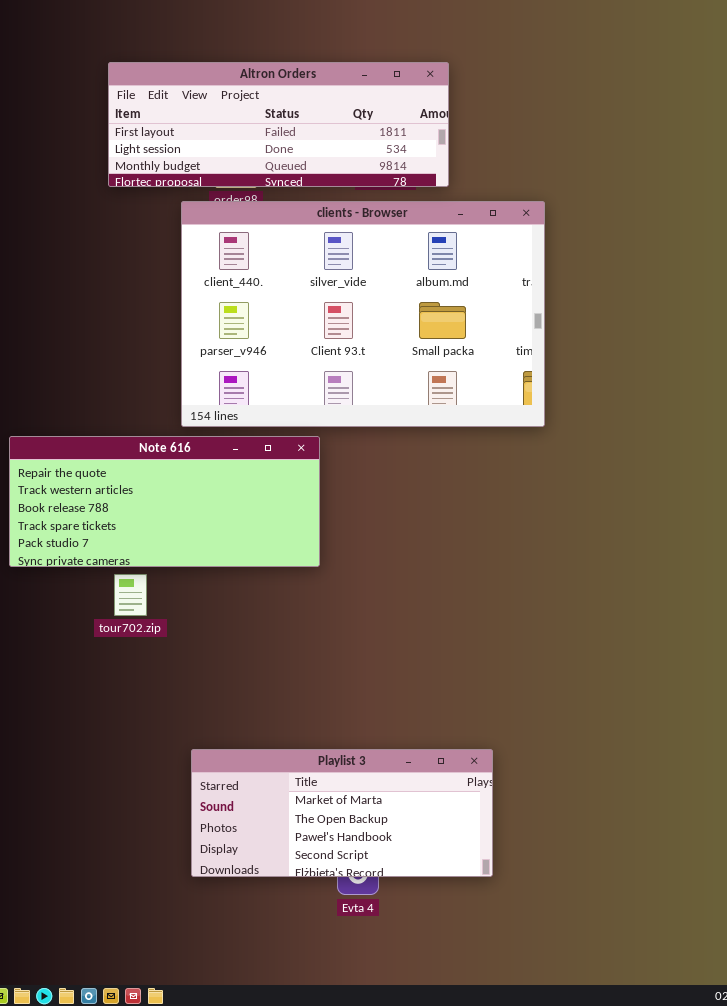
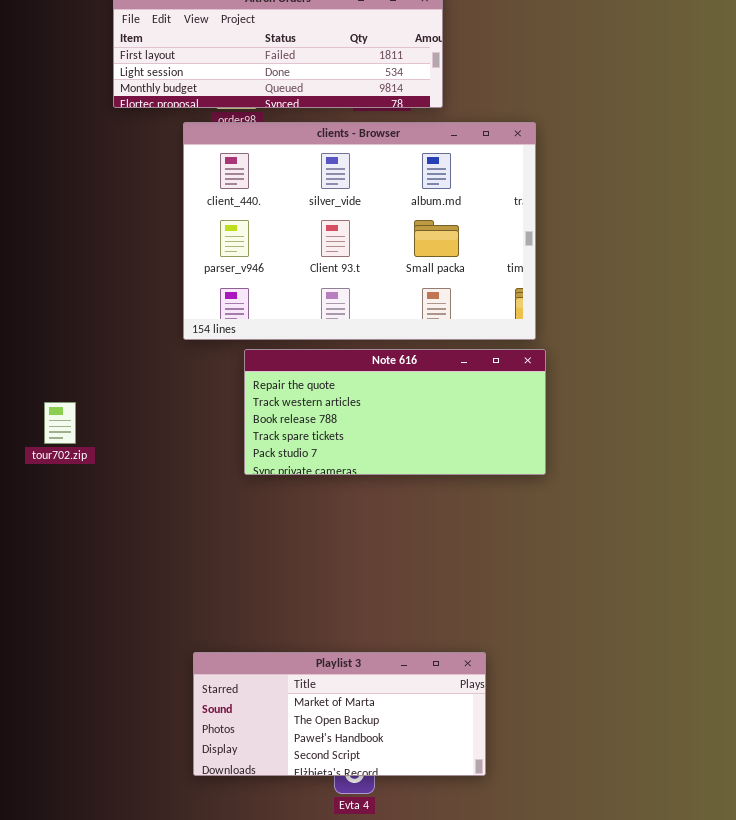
Note 616: [9,436,320,567] -> [244,349,546,475], moved
tour702.zip: [114,574,147,616] -> [44,402,76,444], moved

